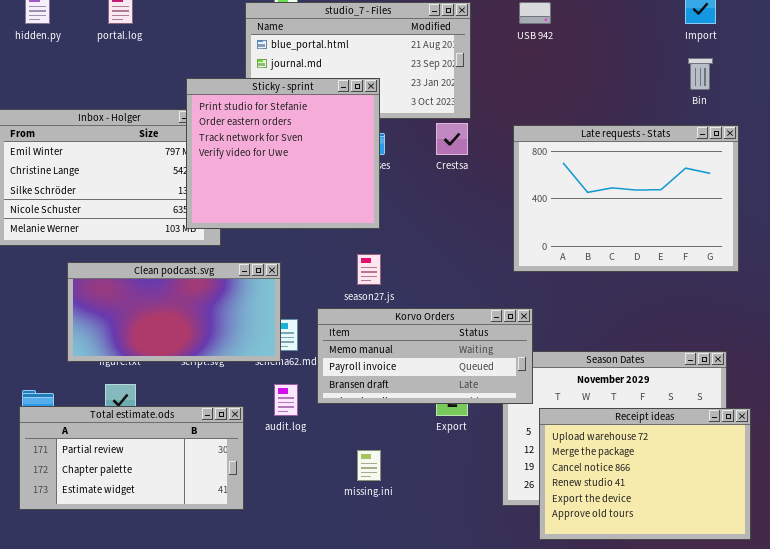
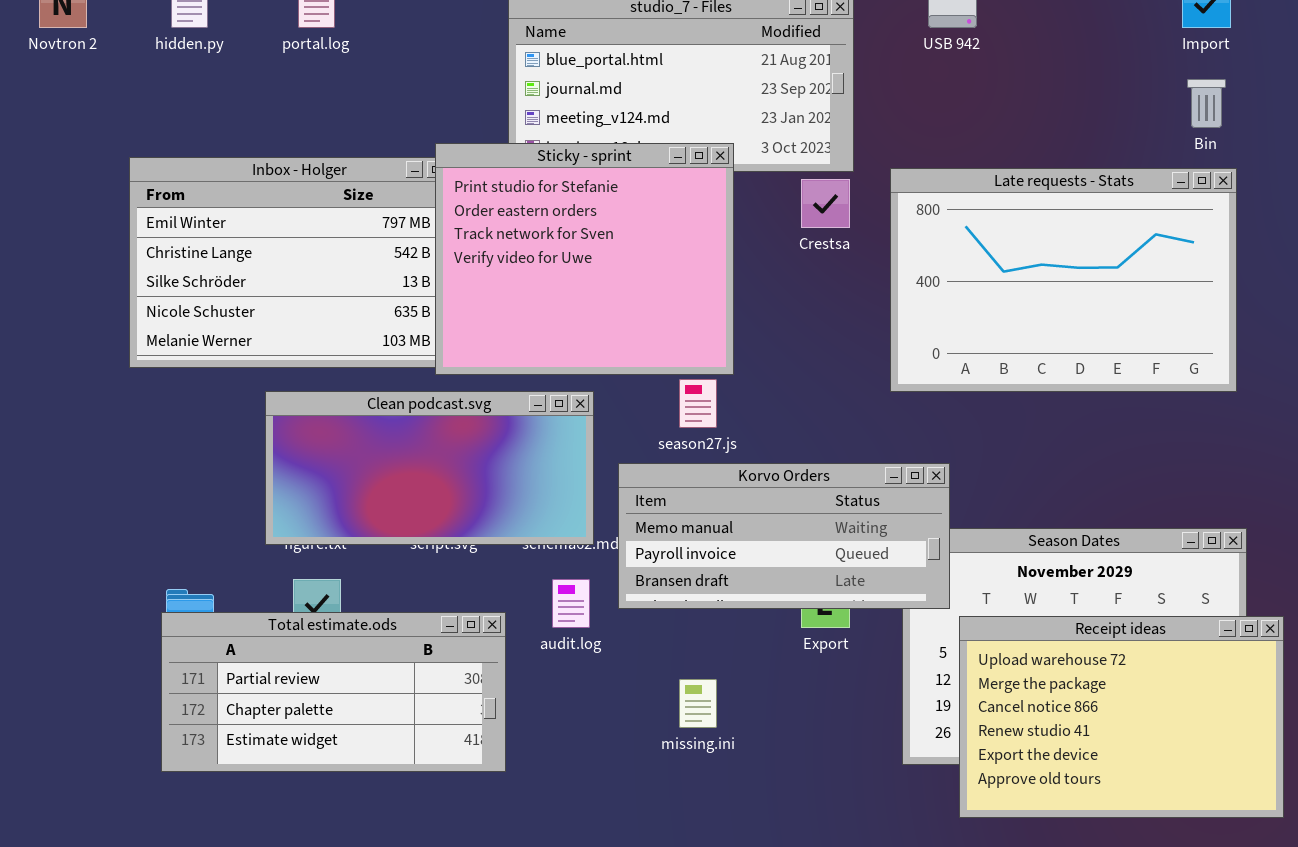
Sticky - sprint: [186,78,380,229] -> [435,143,734,375], moved
Late requests - Stats: [513,125,739,272] -> [890,168,1237,392], moved
Clean podcast.svg: [67,262,281,362] -> [265,391,594,545], moved

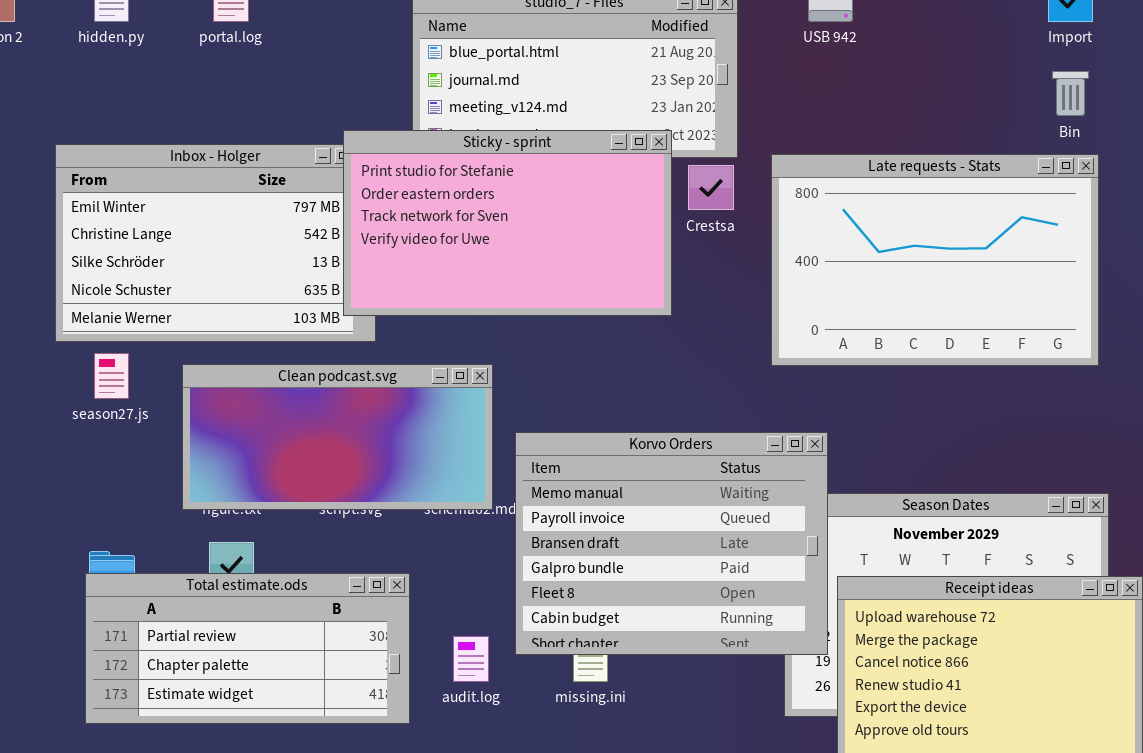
Sticky - sprint: [435,143,734,375] -> [343,130,672,316], resized
season27.js: [679,379,717,428] -> [94,353,129,399], moved
Korvo Orders: [618,463,950,609] -> [515,432,828,655], resized
audit.log: [552,579,590,628] -> [453,636,489,682], moved

